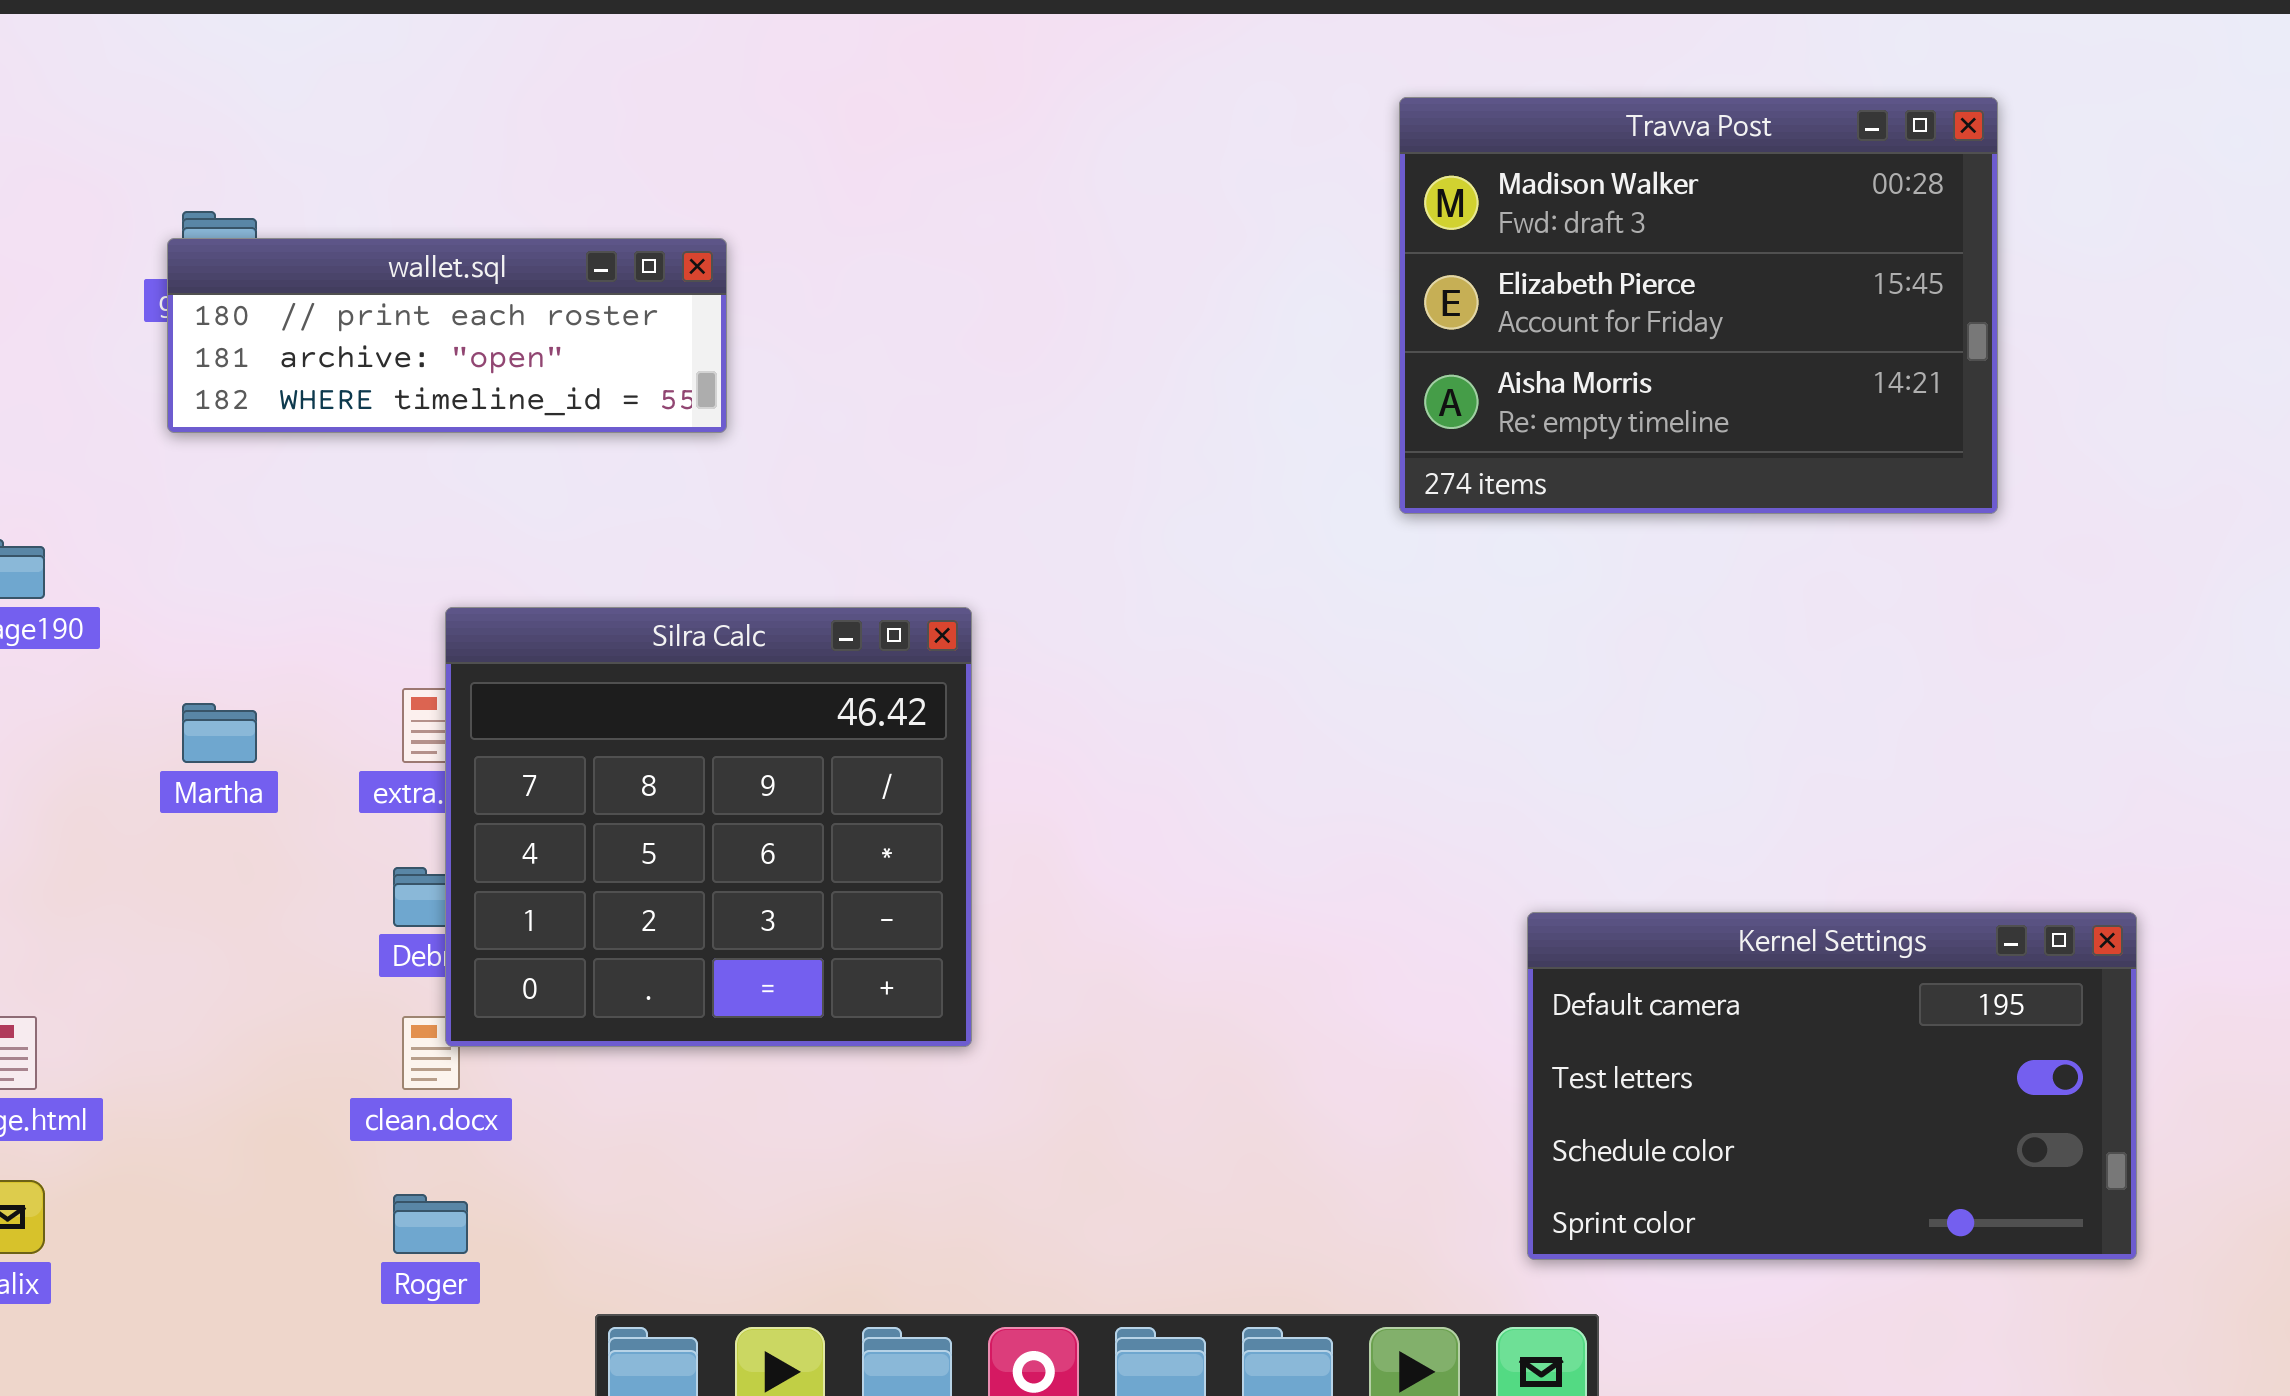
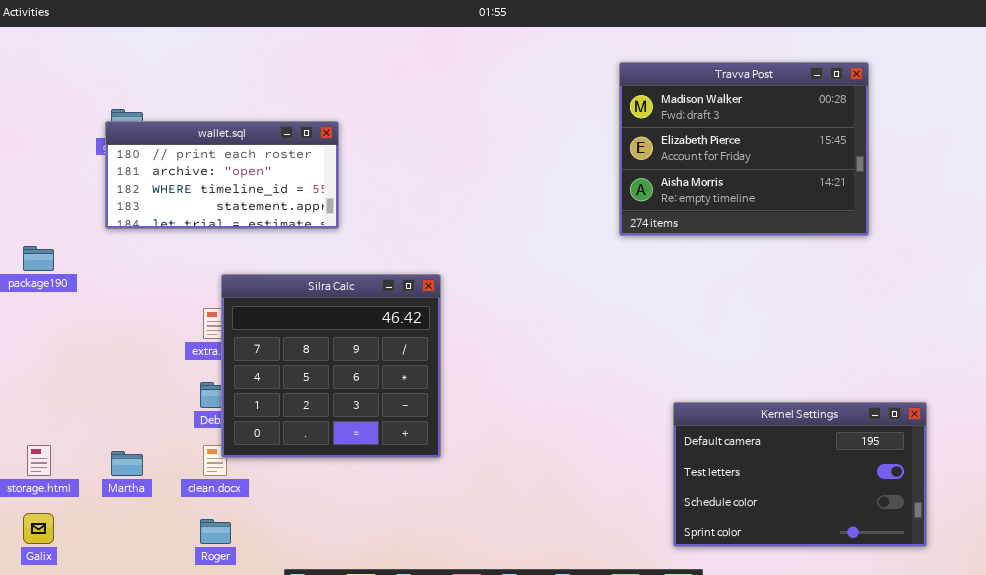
wallet.sql: [167,238,727,433] -> [105,121,339,229], resized
Martha: [182,703,257,763] -> [111,451,143,476], moved

